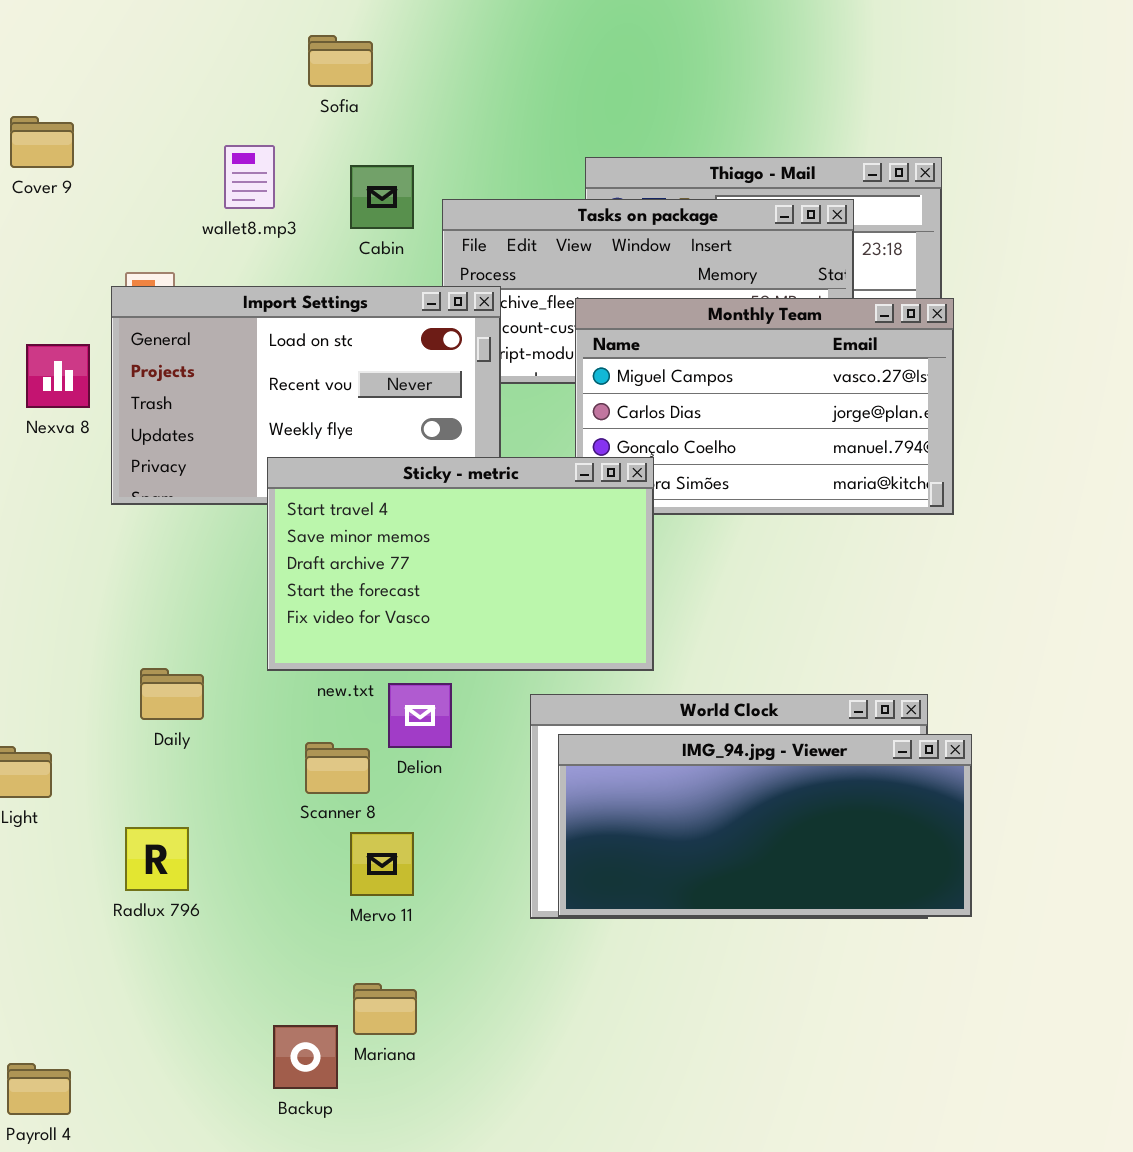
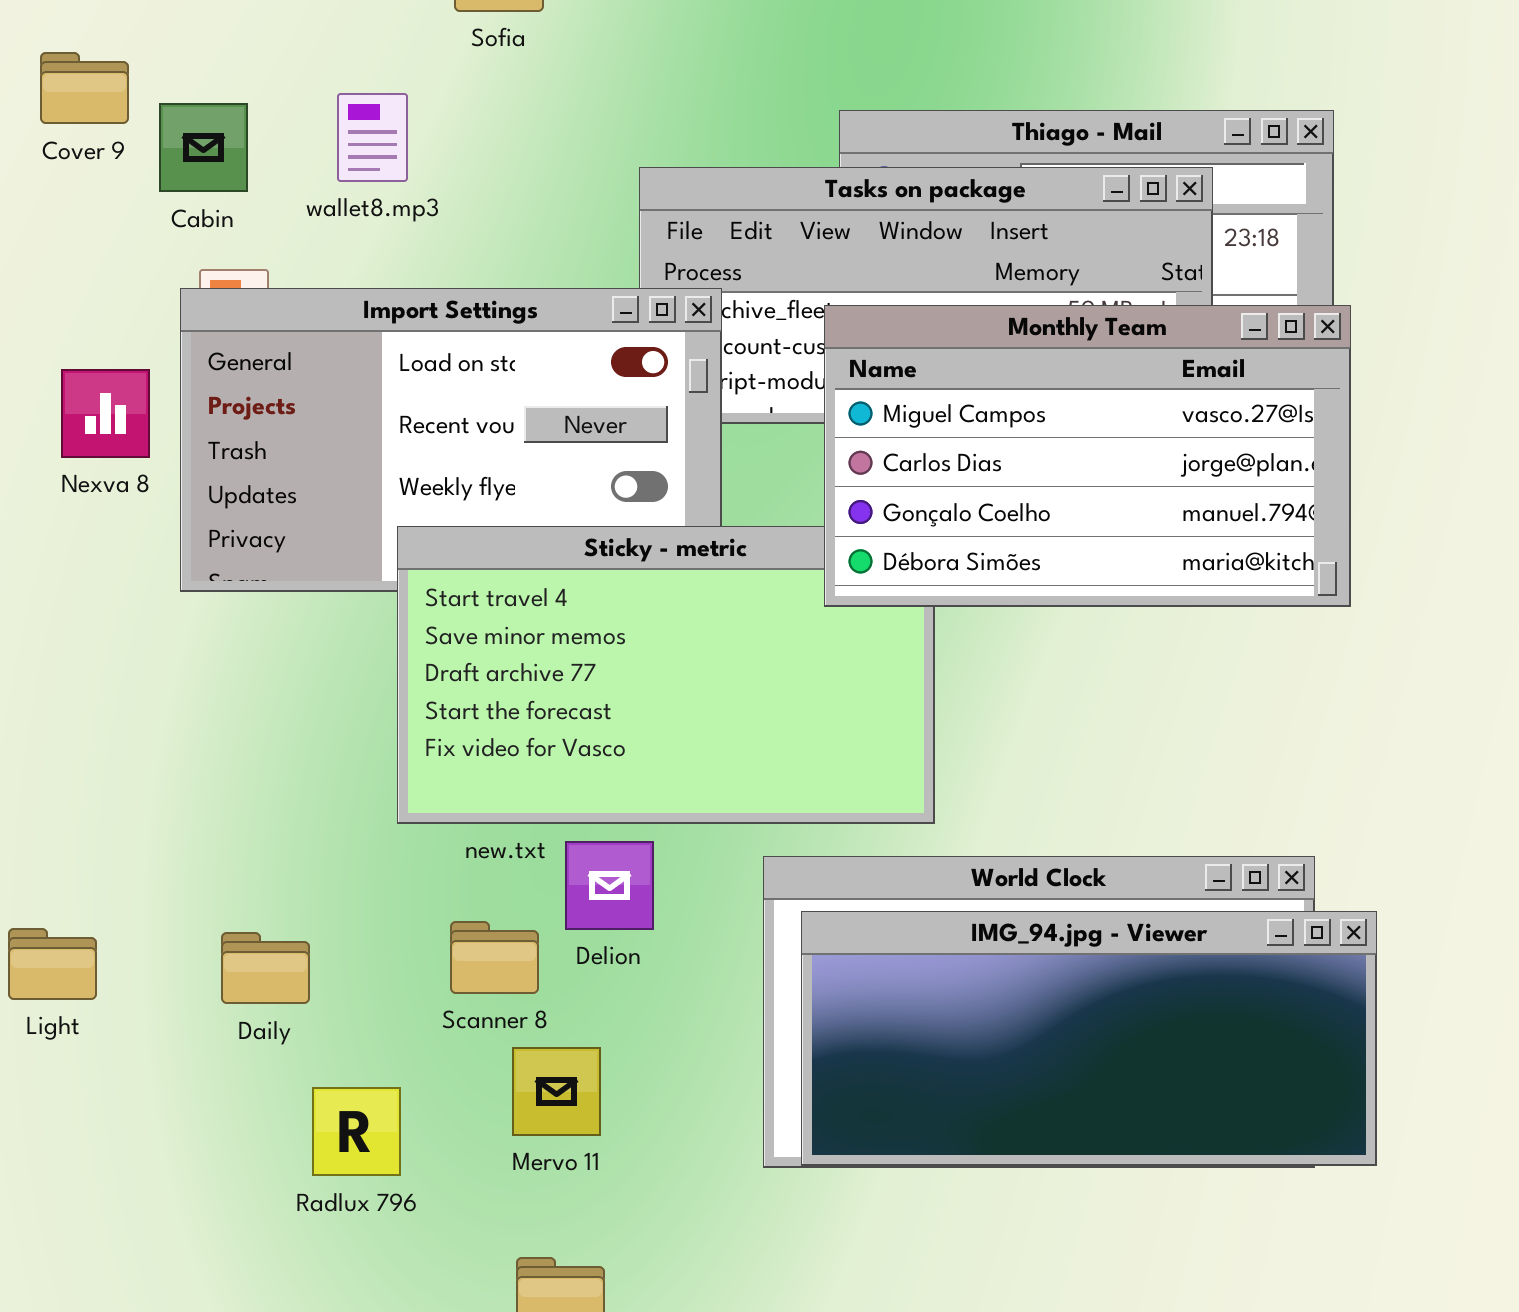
Cabin: [350,165,414,229] -> [159,103,248,192], moved
Monthly Team: [575,298,954,515] -> [824,305,1351,607], raised
Daily: [140,668,204,720] -> [221,932,310,1004], moved
Radlux 796: [125,827,189,891] -> [312,1087,401,1176], moved

